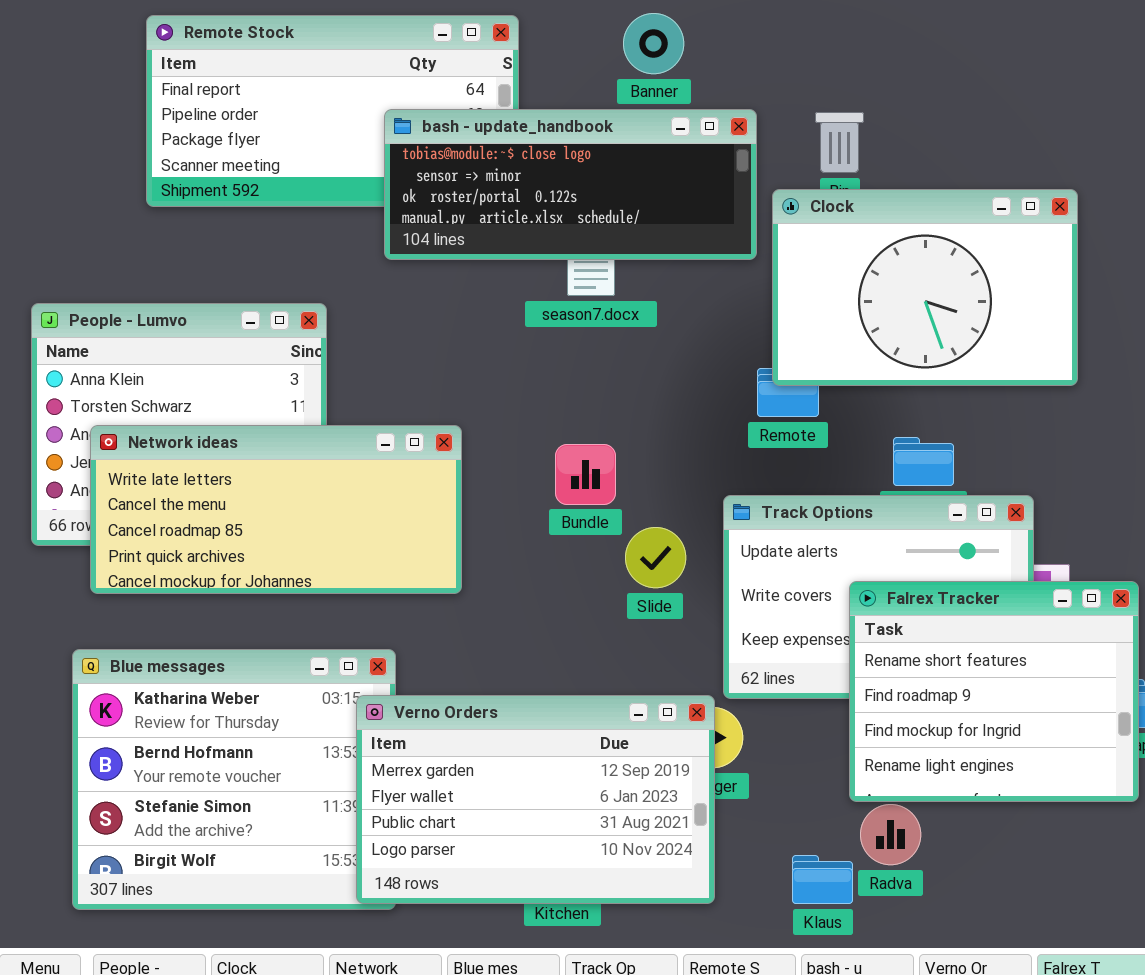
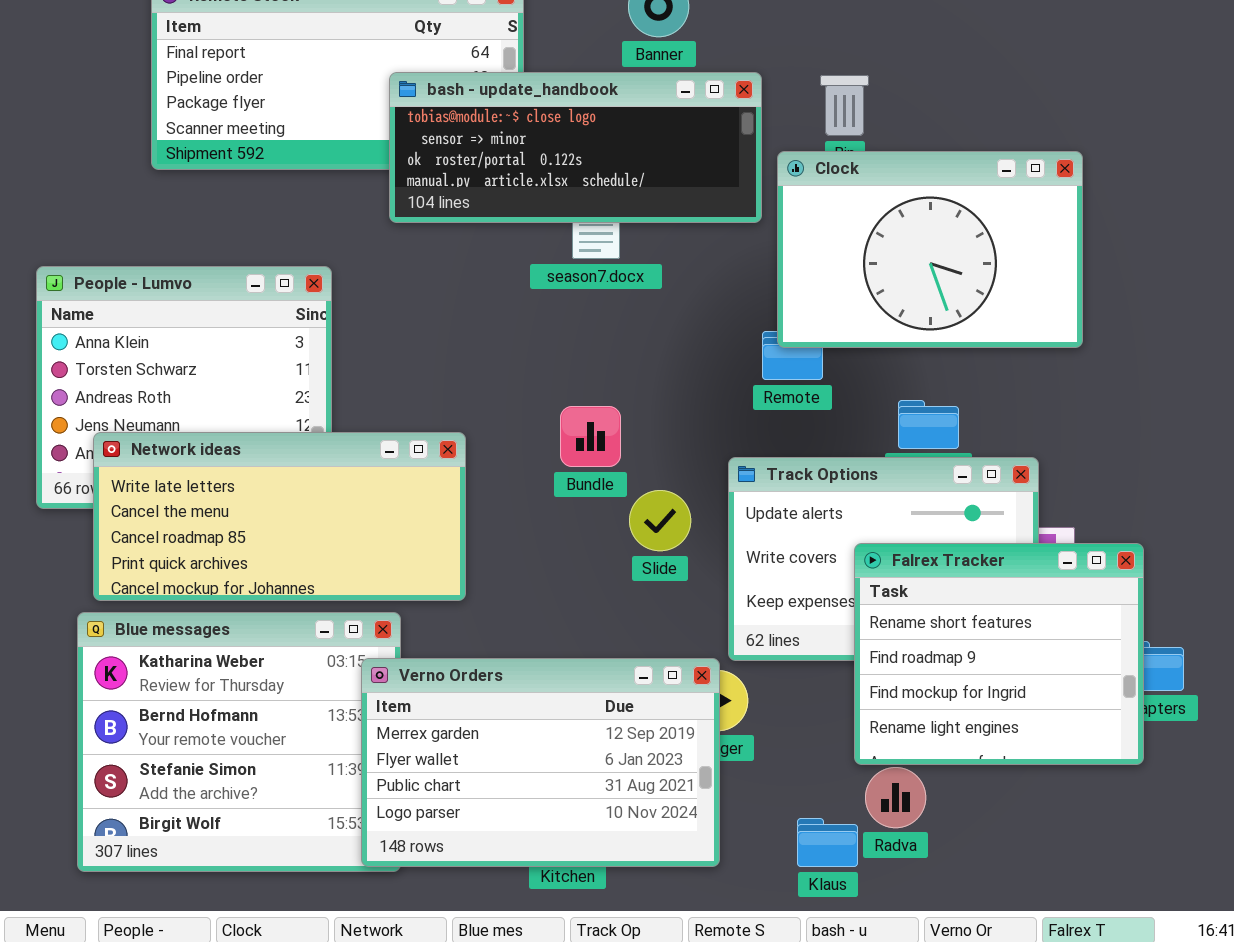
Network ideas: [90,425,462,594] -> [93,432,466,601], moved

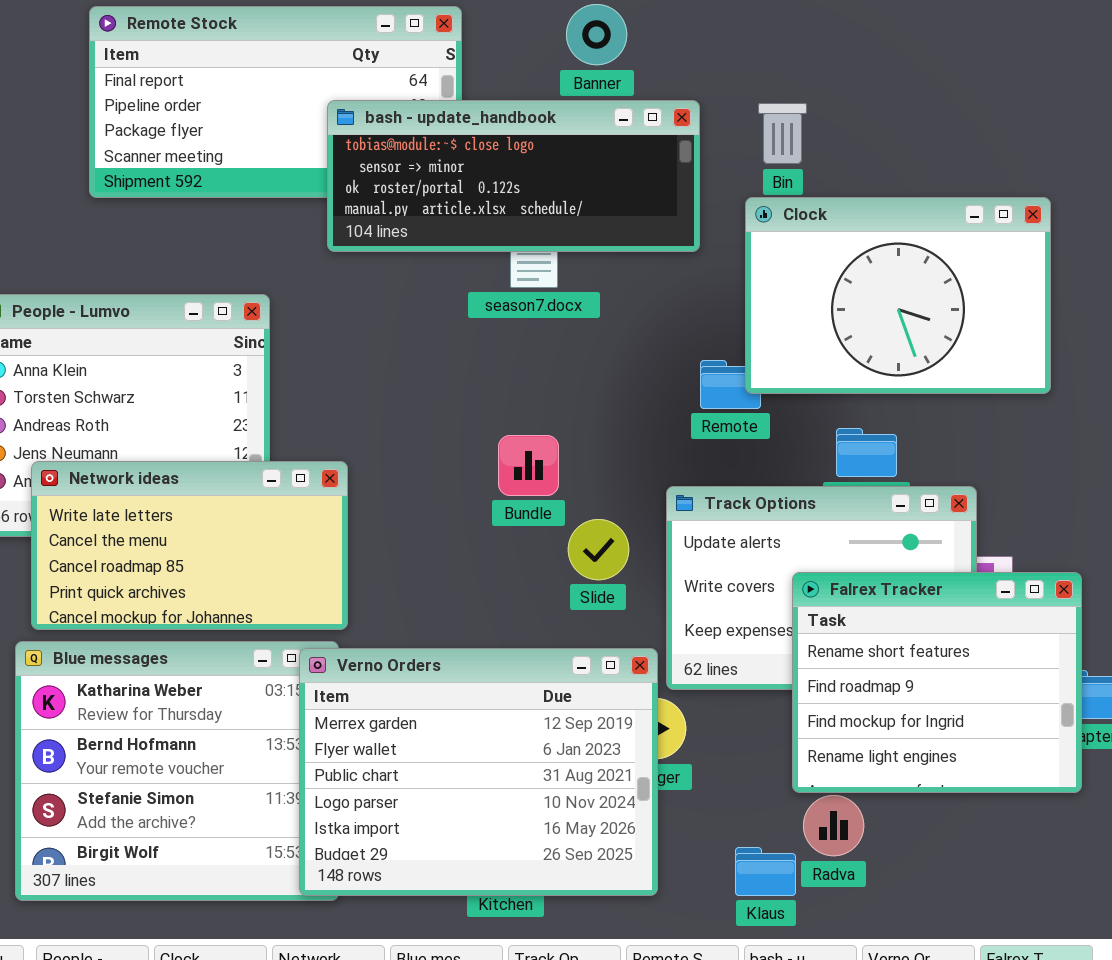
Clock: [777,151,1083,348] -> [745,197,1051,394], moved
Network ideas: [93,432,466,601] -> [31,461,348,630], resized
Verno Orders: [361,658,720,867] -> [299,648,658,896], resized

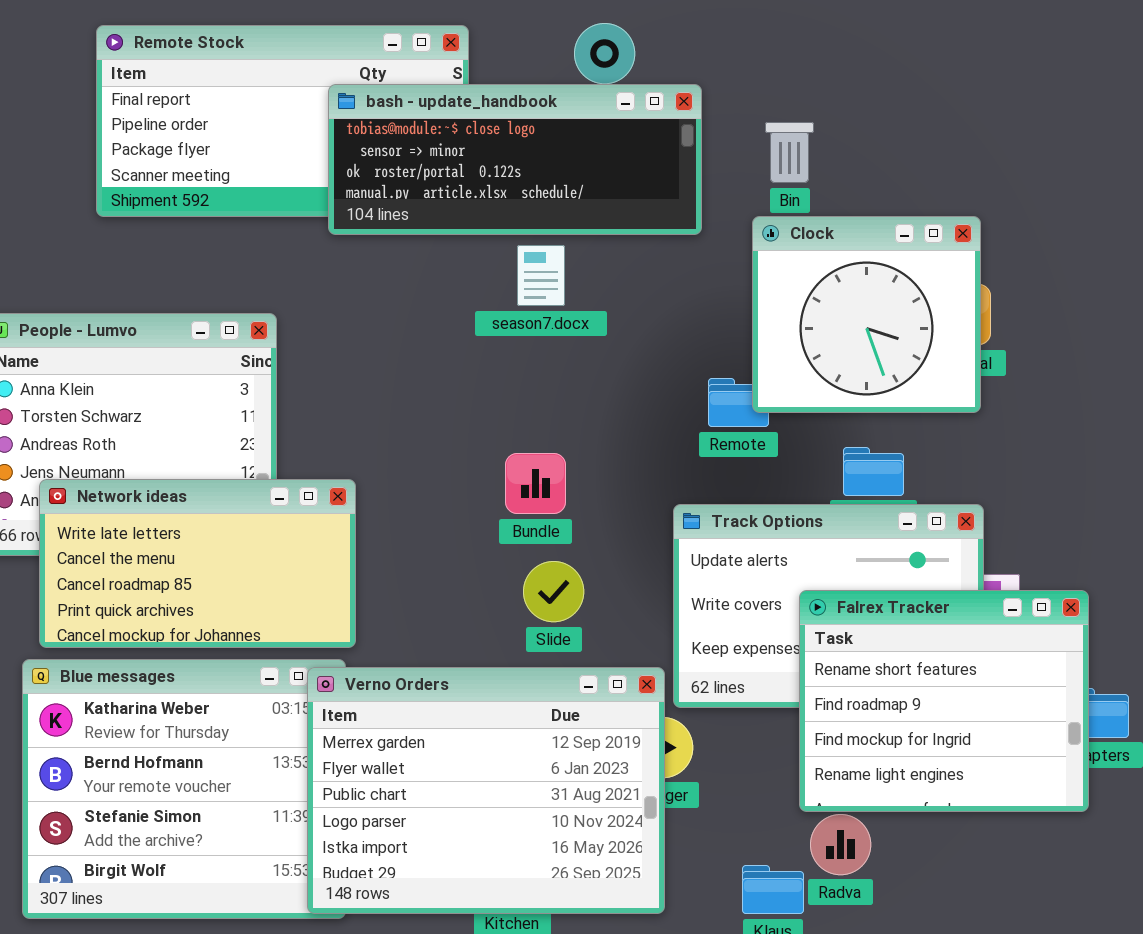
bash - update_handbook: [327,100,700,252] -> [328,84,702,235], moved
Clock: [745,197,1051,394] -> [752,216,981,413], resized
Slide: [568,519,629,580] -> [523,561,584,622], moved

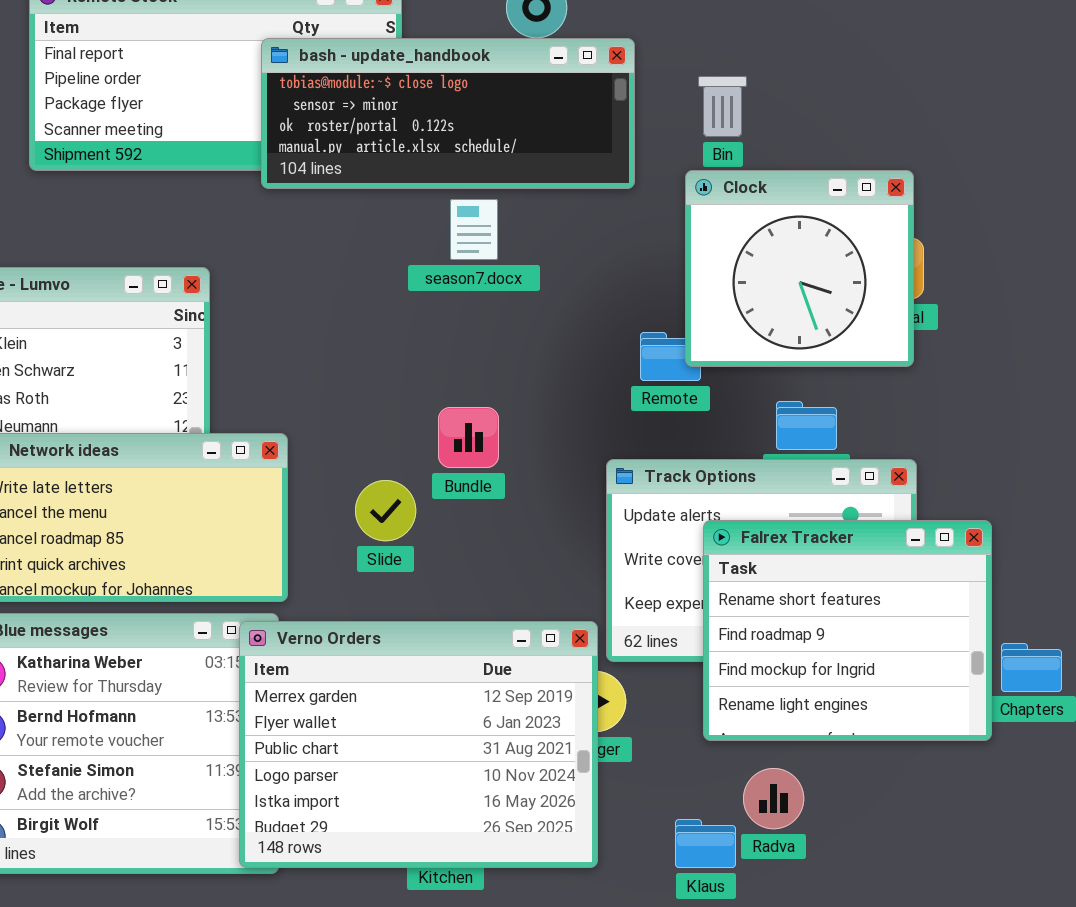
Slide: [523,561,584,622] -> [355,480,416,541], moved
Falrex Tracker: [799,590,1089,812] -> [703,520,992,741], moved

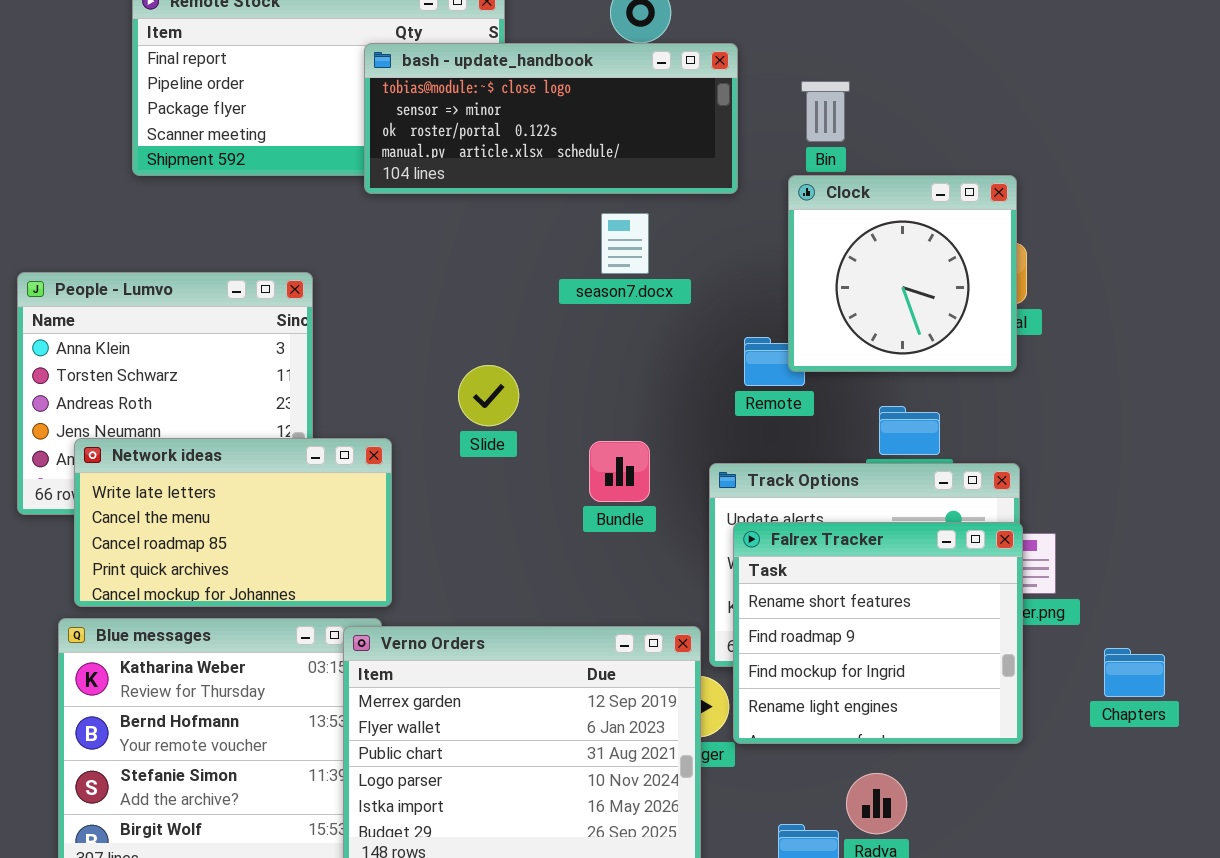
season7.docx: [450,199,498,260] -> [601,213,649,274], moved
Bundle: [438,407,499,468] -> [589,441,650,502], moved
Slide: [355,480,416,541] -> [458,365,519,426], moved
Falrex Tracker: [703,520,992,741] -> [733,522,1023,744], moved

